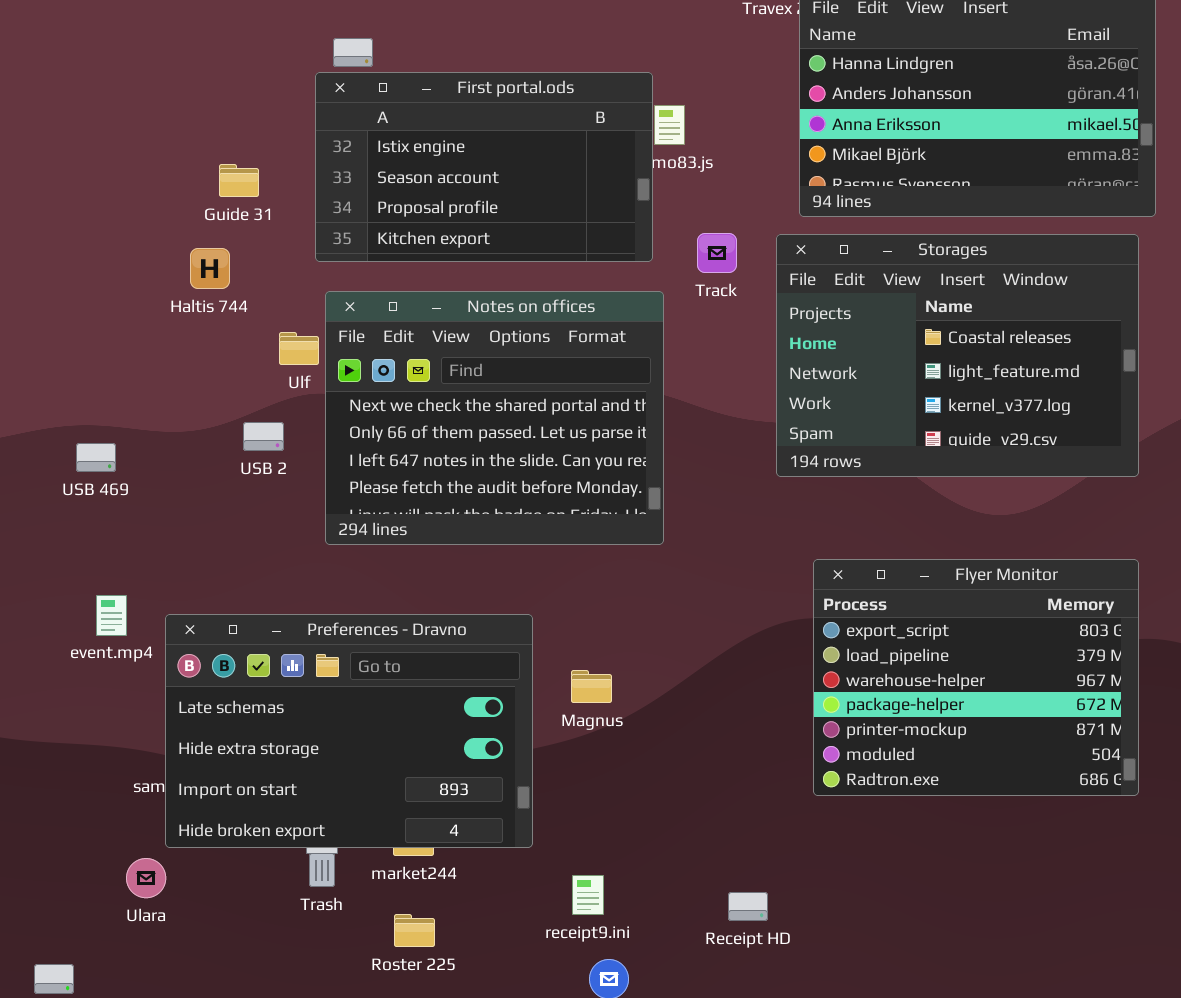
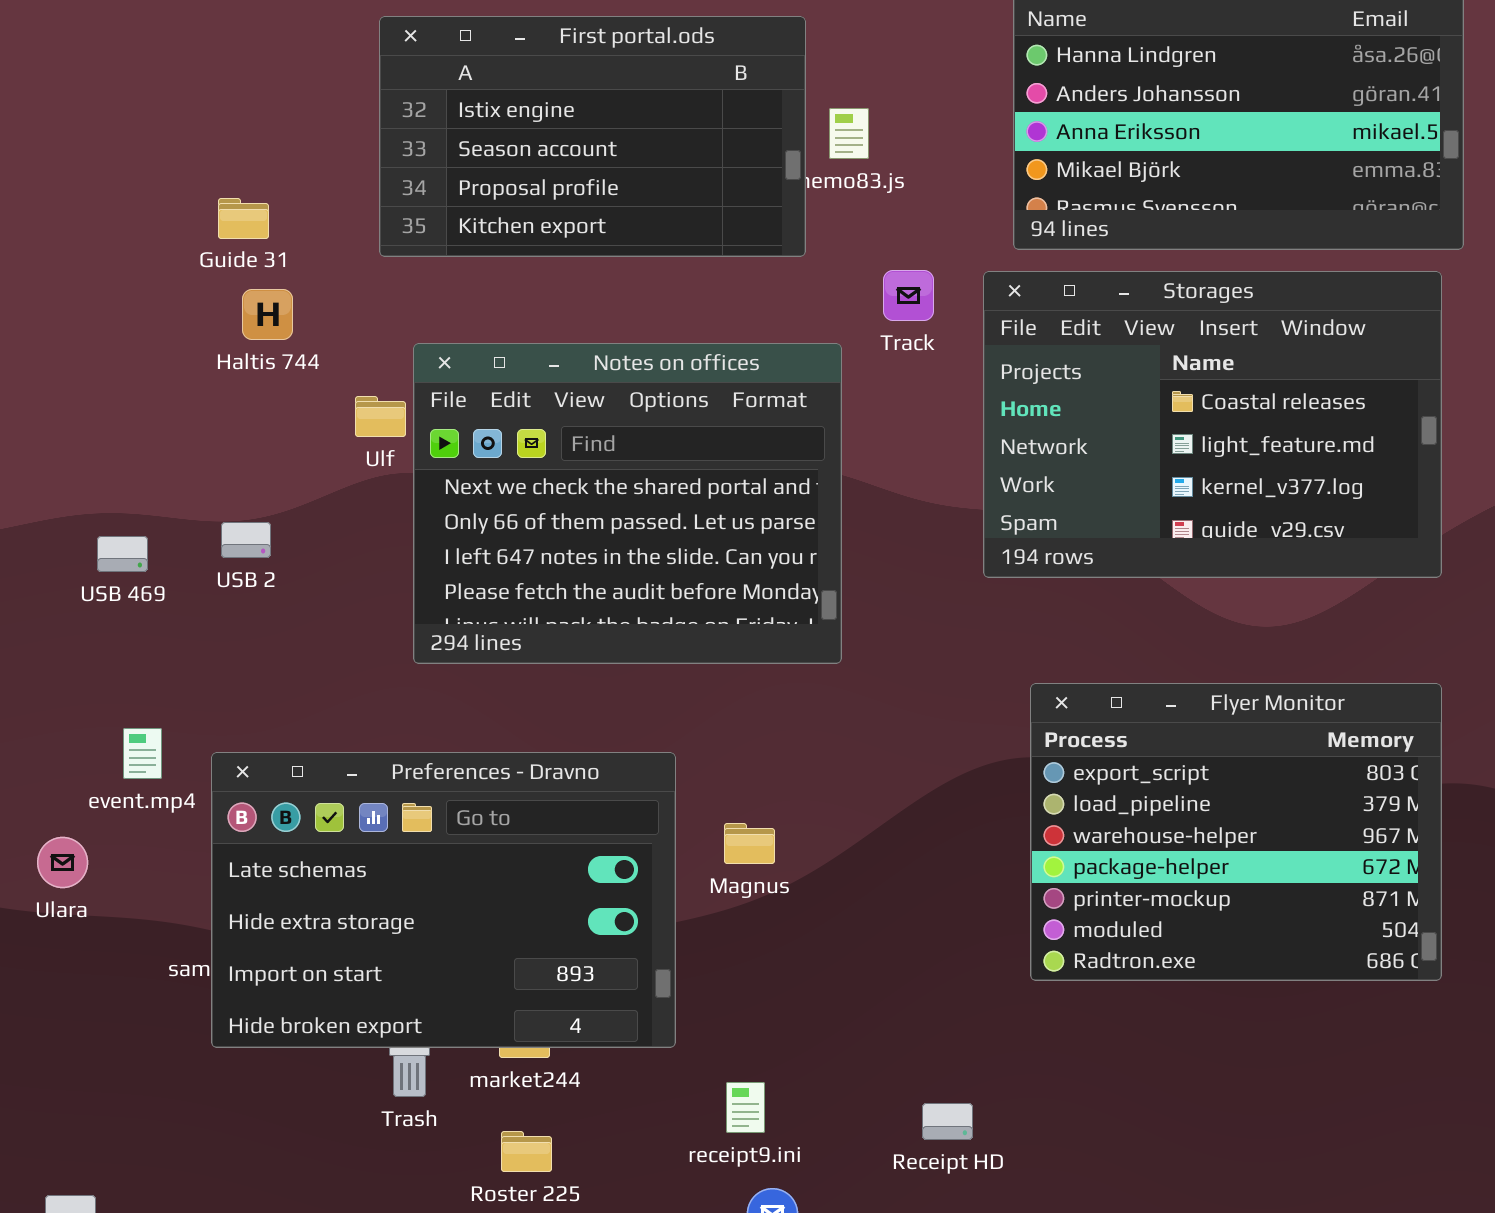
First portal.ods: [315,72,653,262] -> [379,16,806,257], moved
Guide 31: [219,164,259,197] -> [218,198,269,239], moved
USB 2: [243,422,284,451] -> [221,522,271,558], moved
Ulara: [126,858,166,898] -> [37,837,88,888], moved

